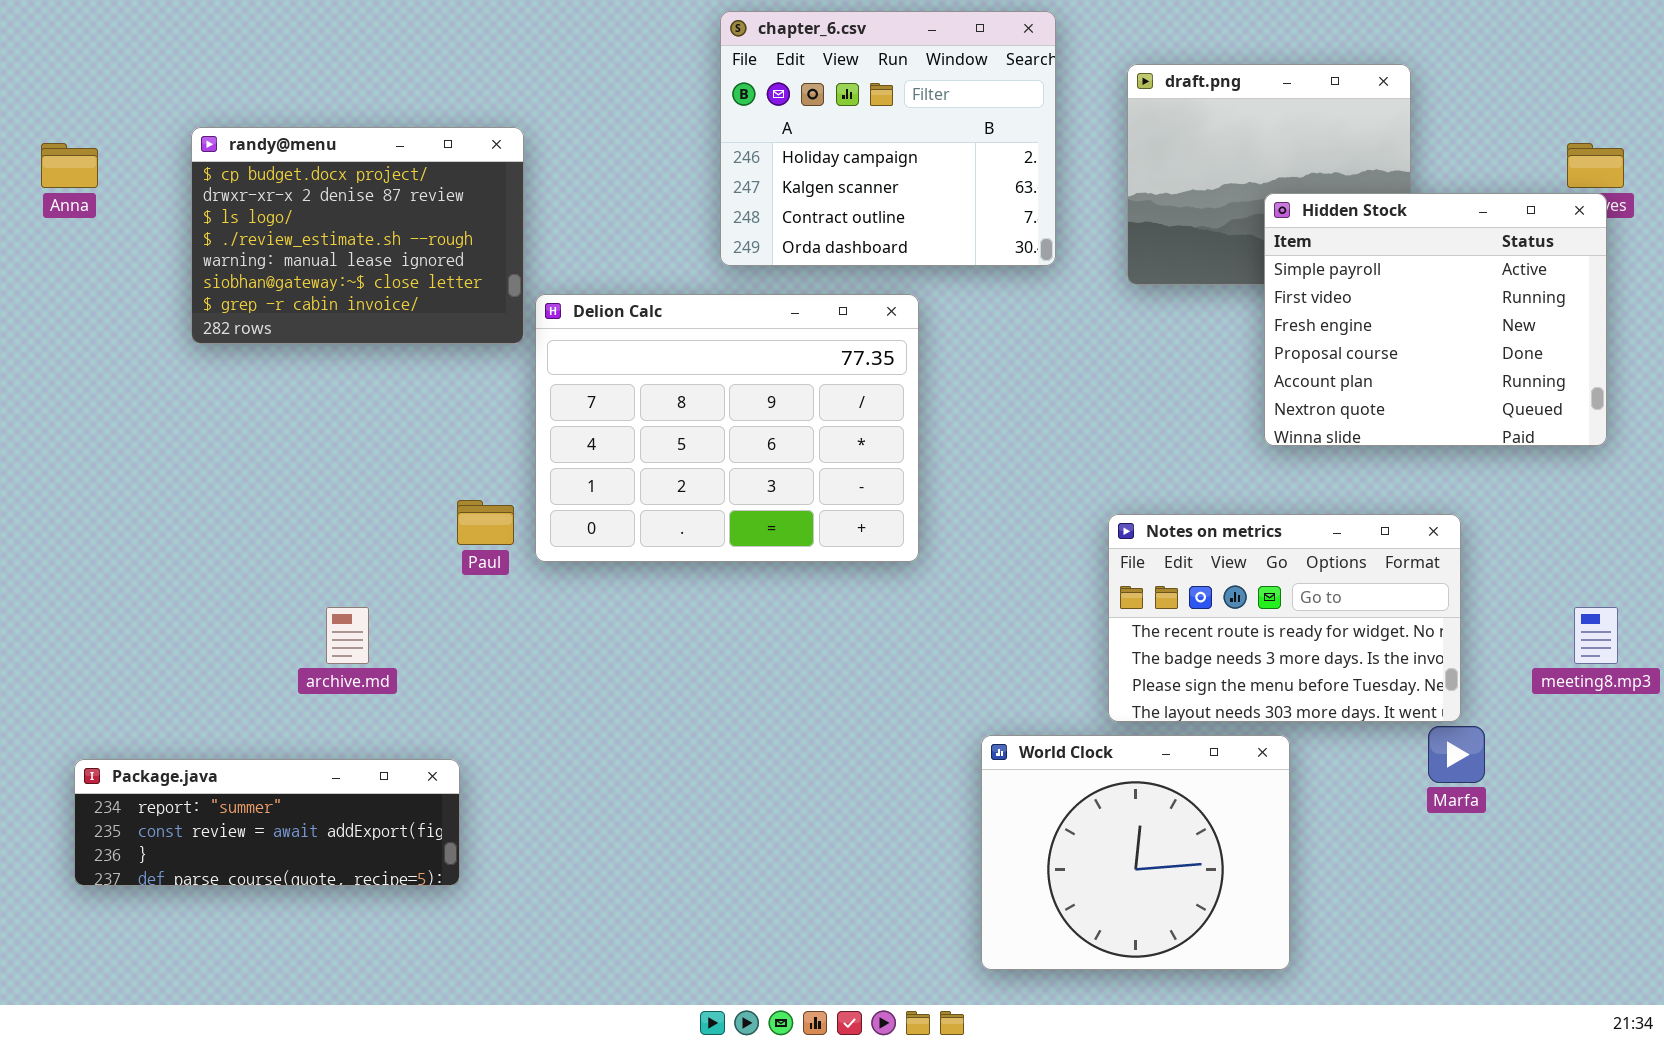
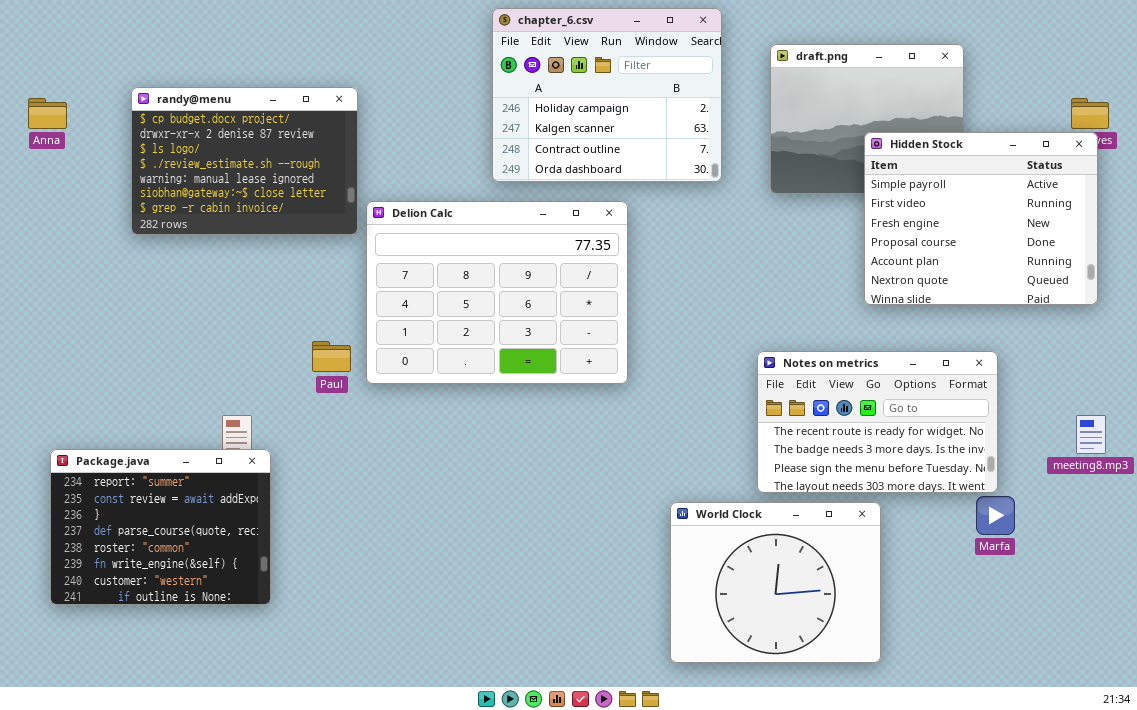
Package.java: [74,759,460,886] -> [50,449,271,605], resized

